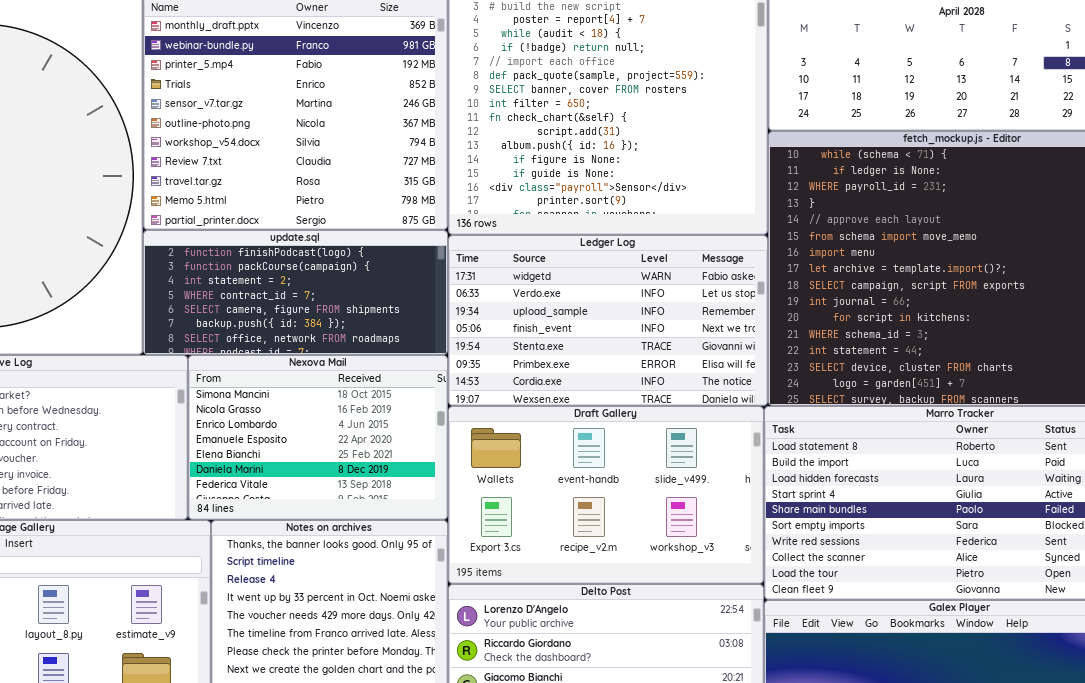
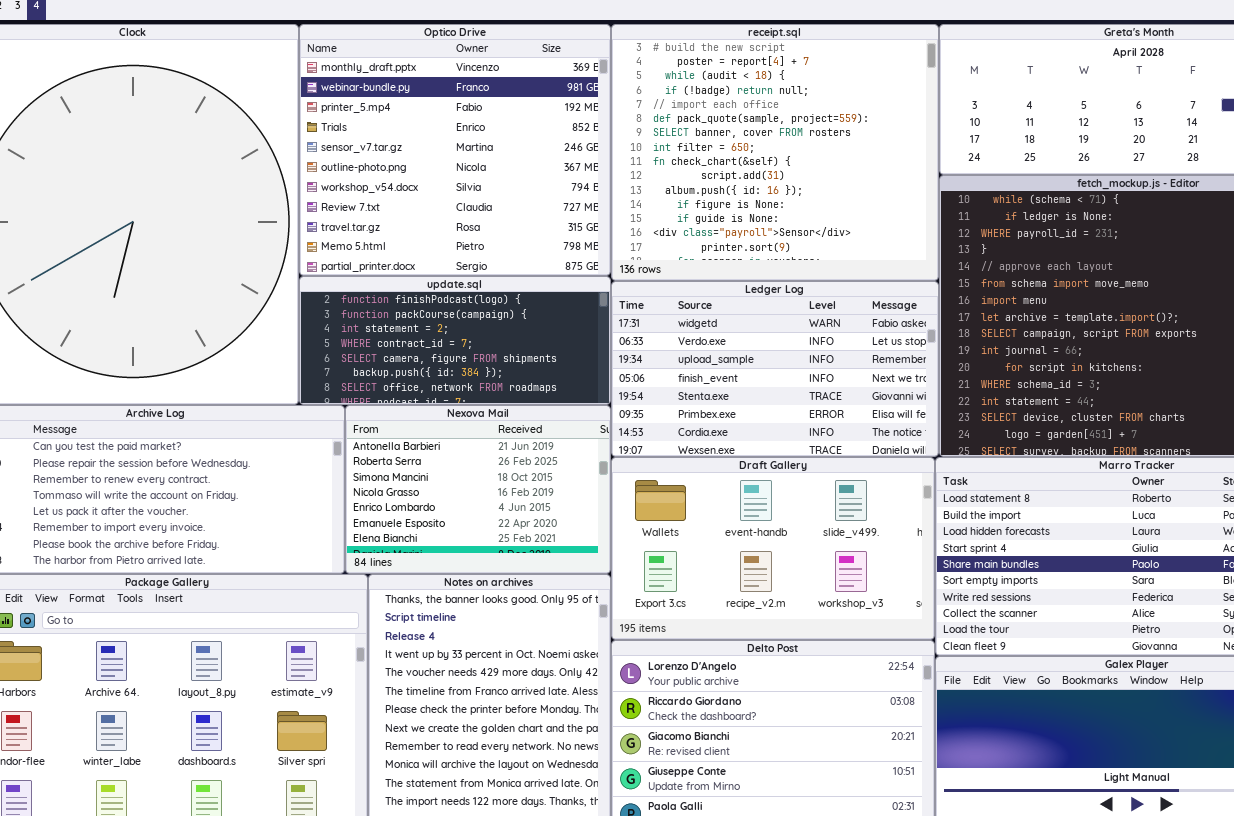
Nexova Mail: [188,355,448,520] -> [345,405,611,574], scrolled up 2 rows

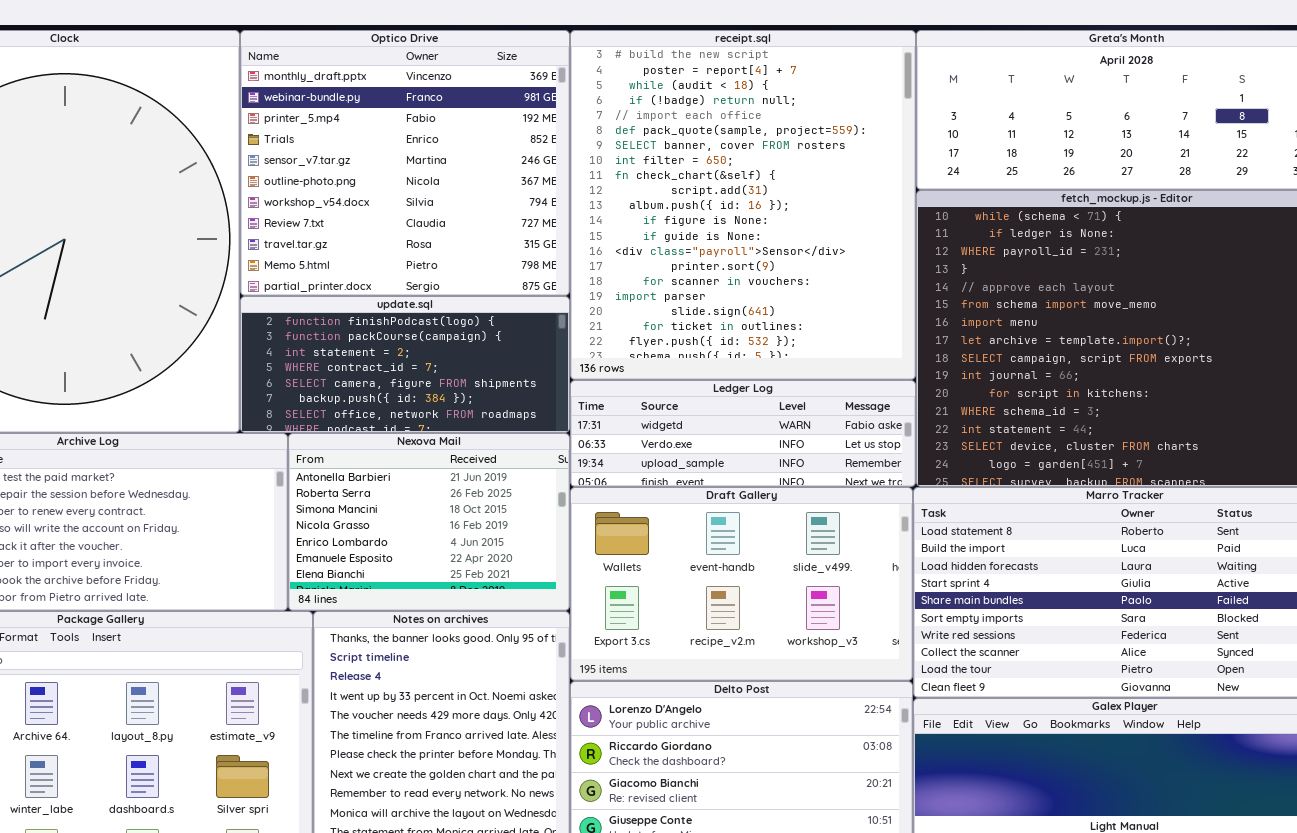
receipt.sql: [611,24,939,281] -> [570,30,916,380], resized
Ledger Log: [611,281,939,457] -> [570,380,916,487], resized

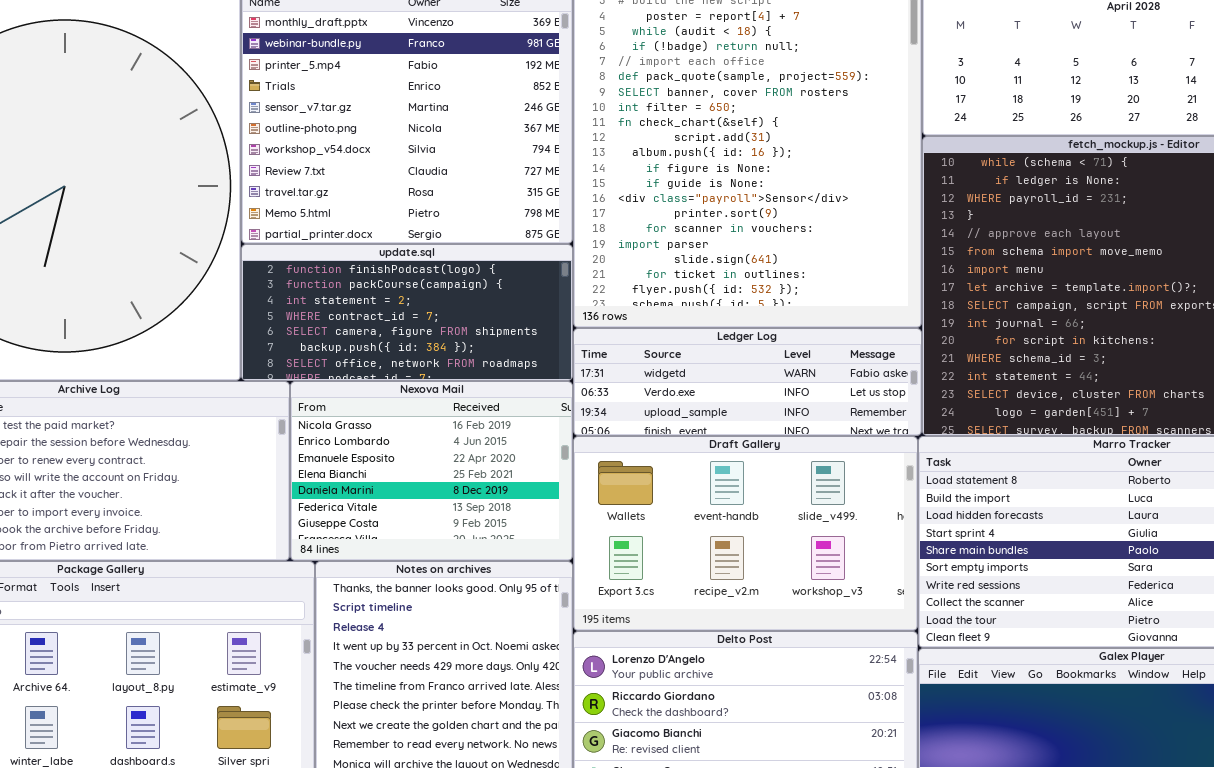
Nexova Mail: [288,433,570,611] -> [290,381,573,561], scrolled down 3 rows

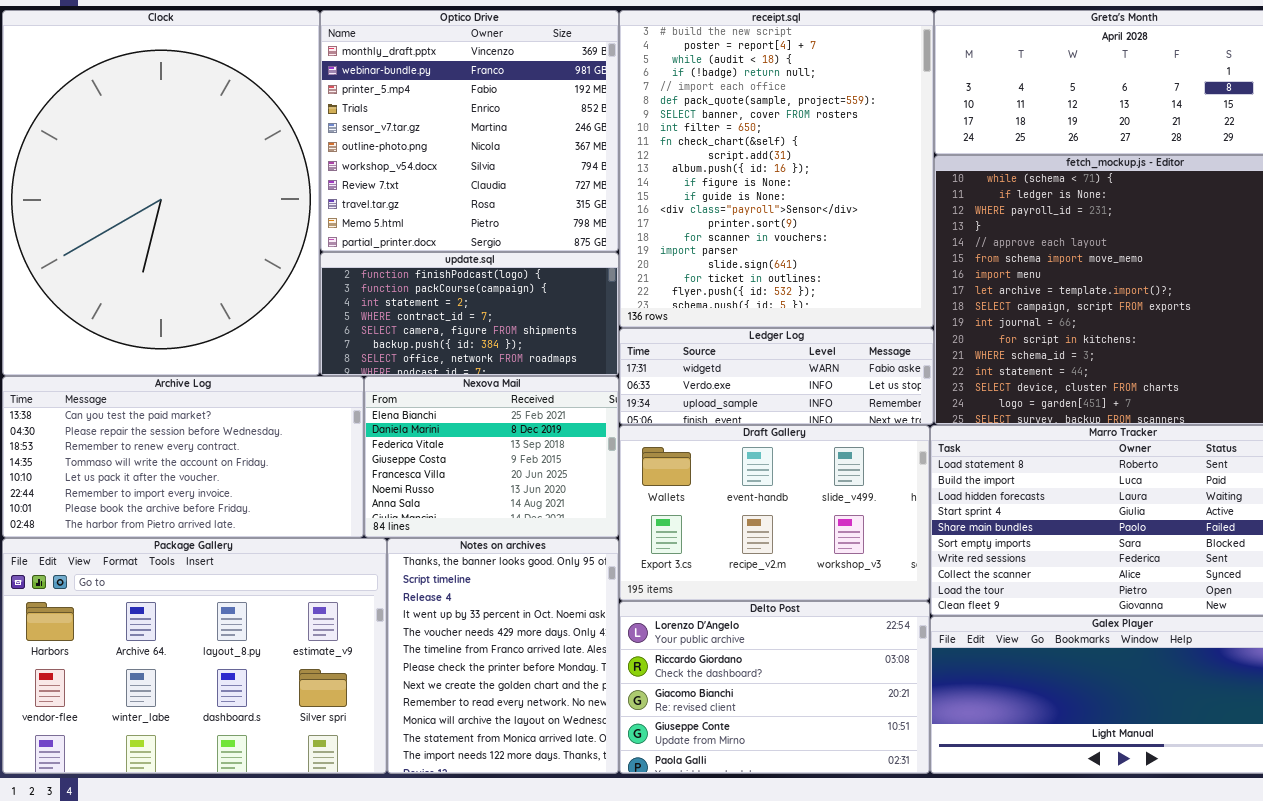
Nexova Mail: [290,381,573,561] -> [364,376,619,538], scrolled down 3 rows

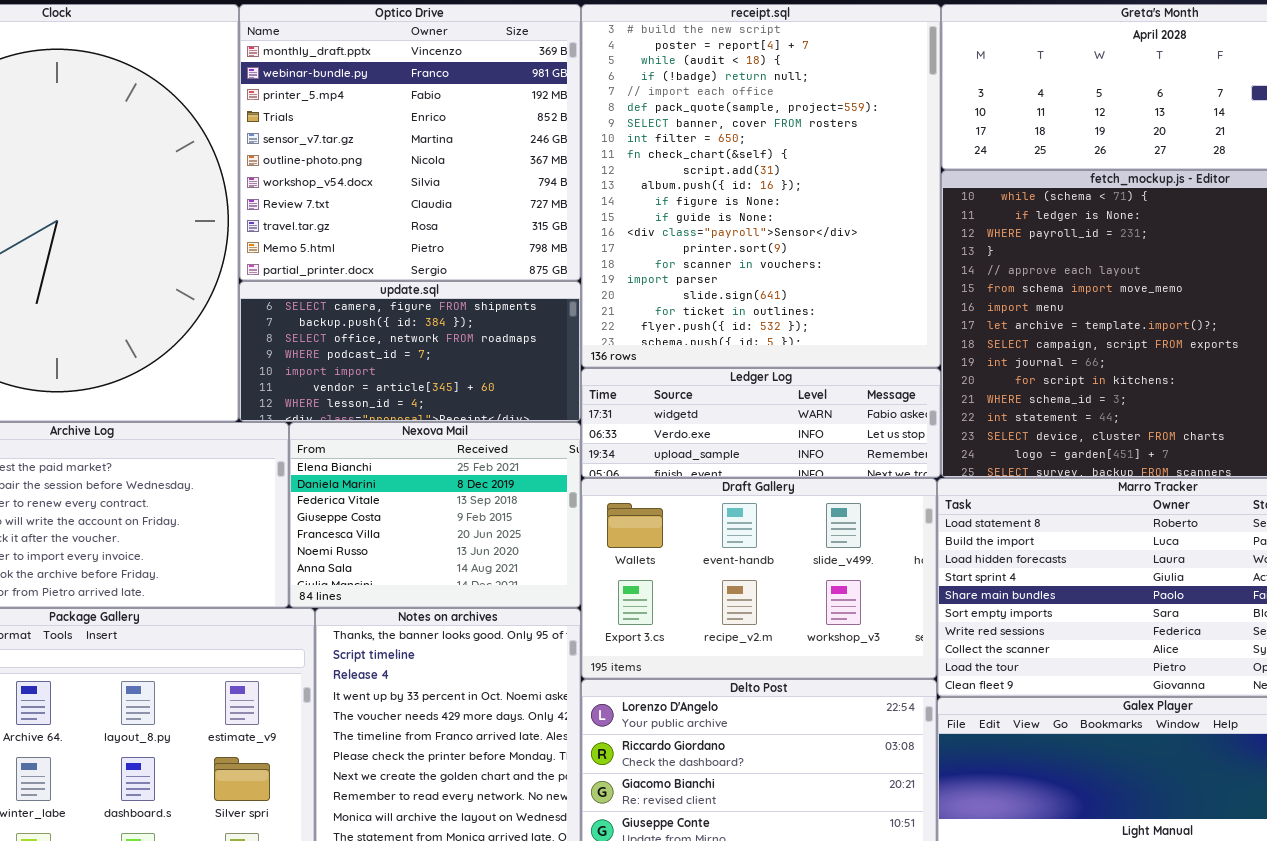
update.sql: [320,252,619,376] -> [239,281,581,422], scrolled down 4 rows

